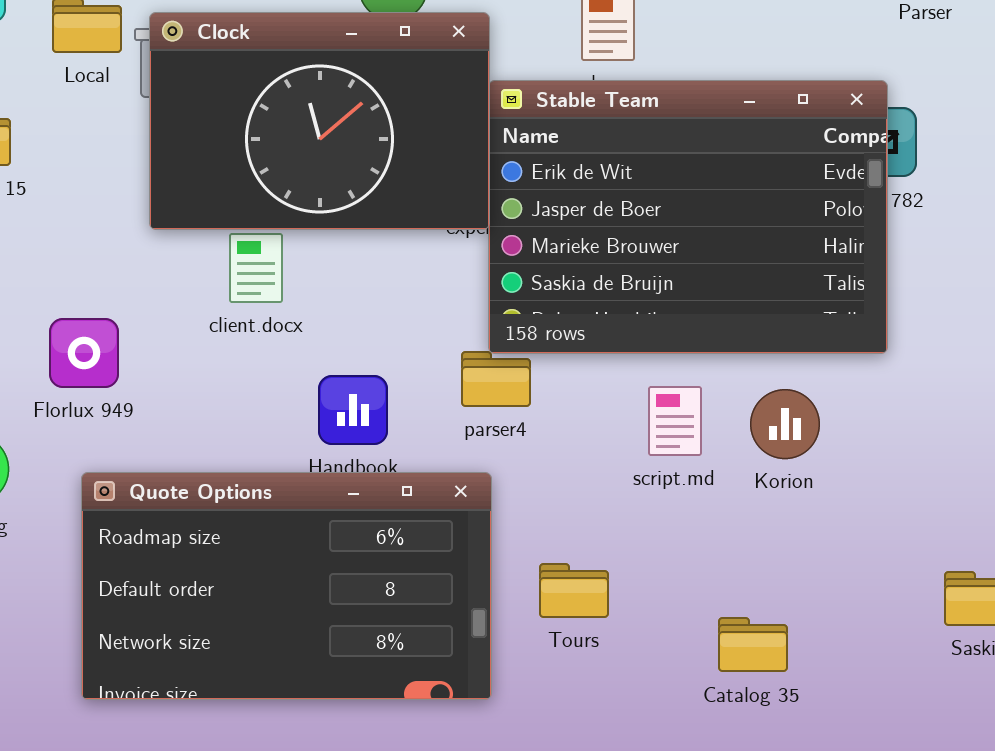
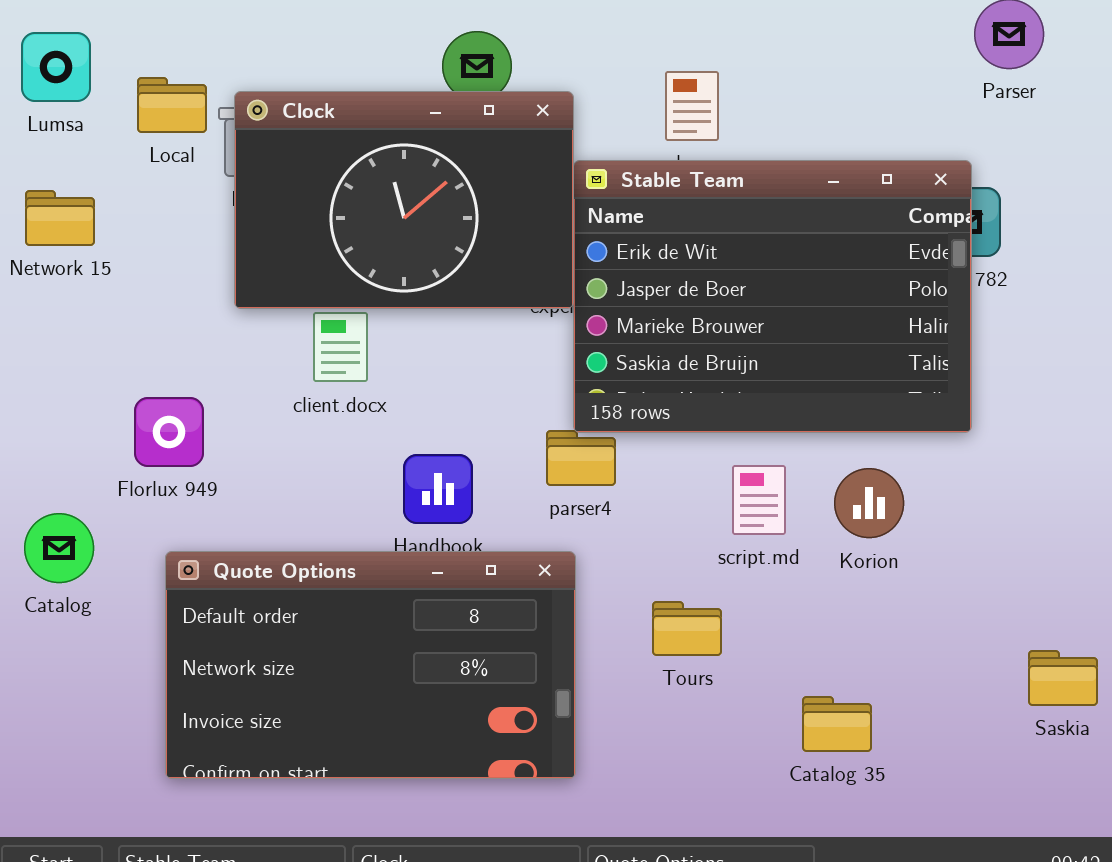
Quote Options: [81,472,492,700] -> [165,551,576,779], scrolled down 1 row
Tours: [539,563,609,618] -> [652,601,722,656], moved

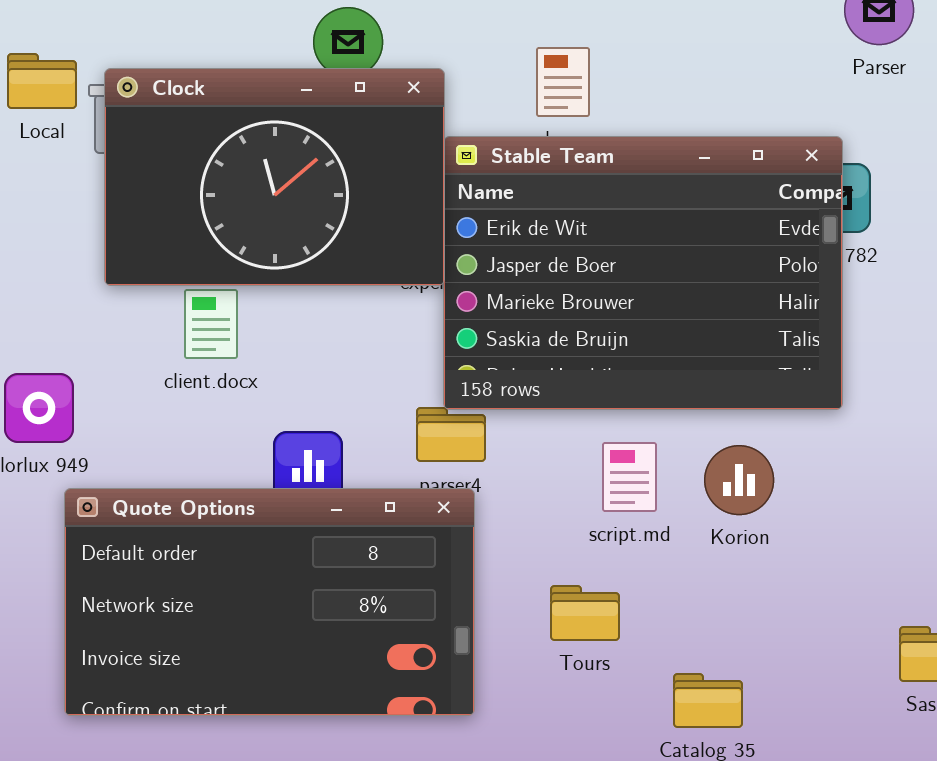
Quote Options: [165,551,576,779] -> [64,488,475,716], moved
Tours: [652,601,722,656] -> [550,585,620,641], moved

